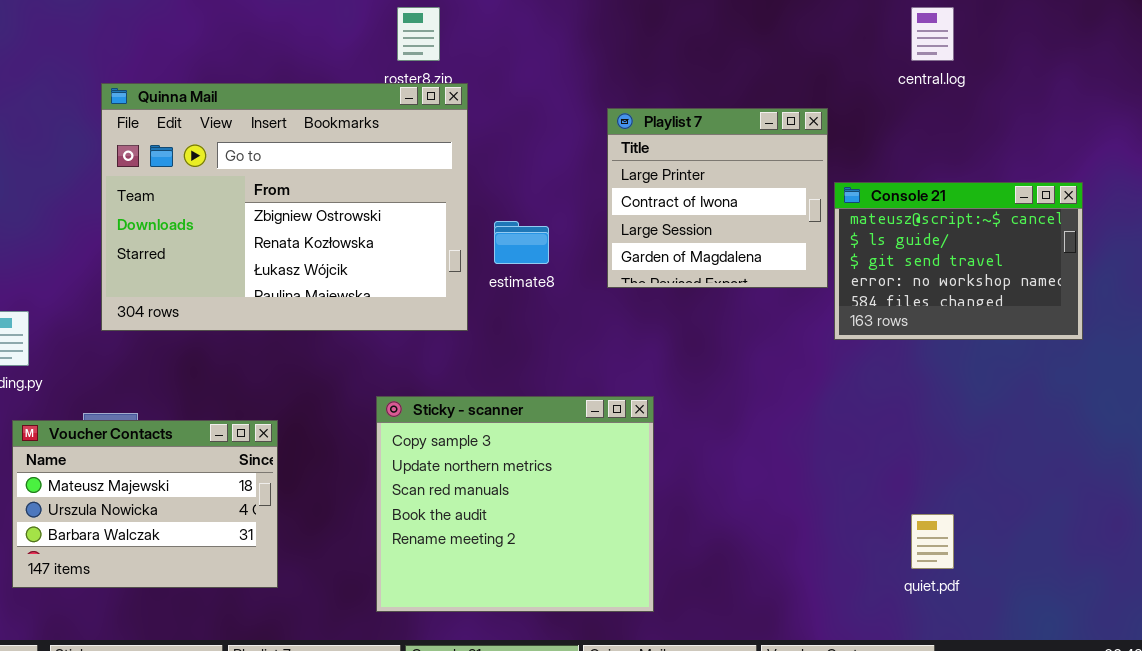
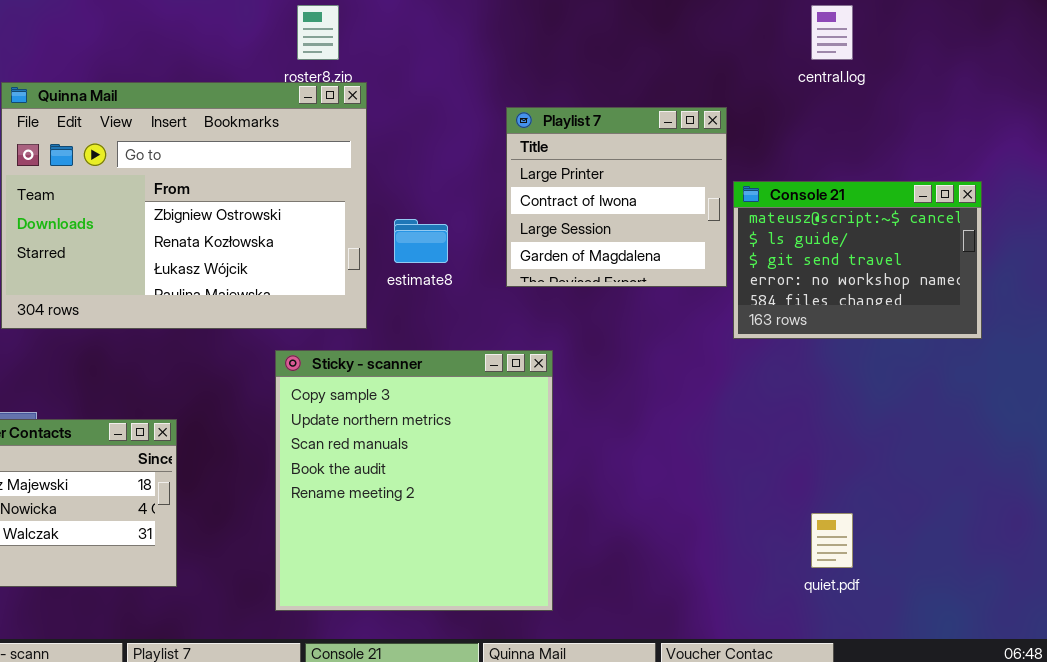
Sticky - scanner: [376,396,654,612] -> [275,350,553,611], resized

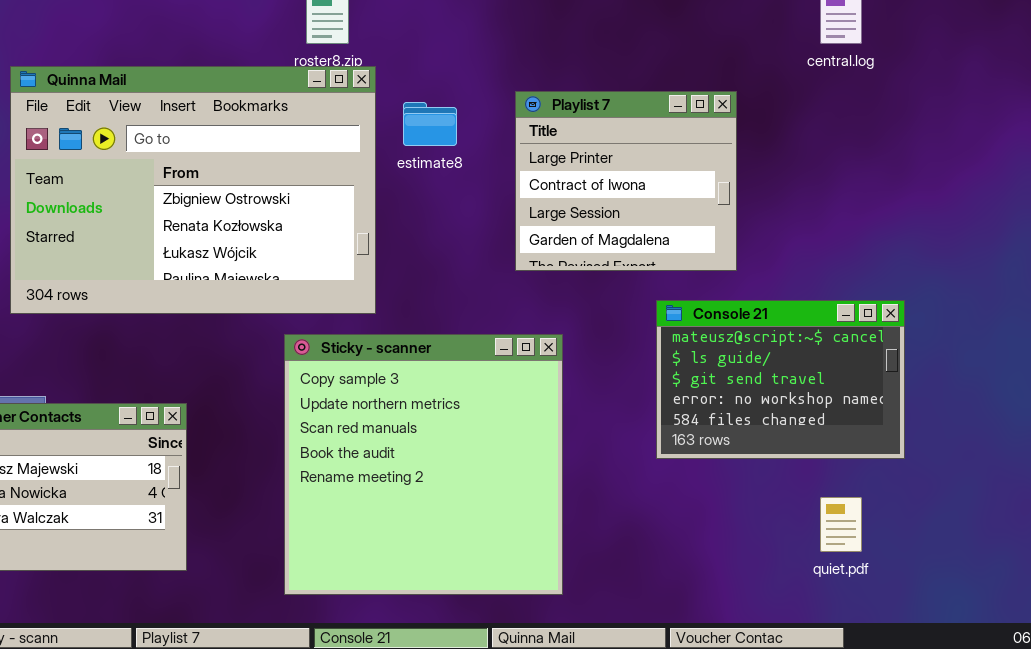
Console 21: [733,181,982,339] -> [656,300,905,459], moved
estimate8: [394,219,448,263] -> [403,102,457,146], moved

